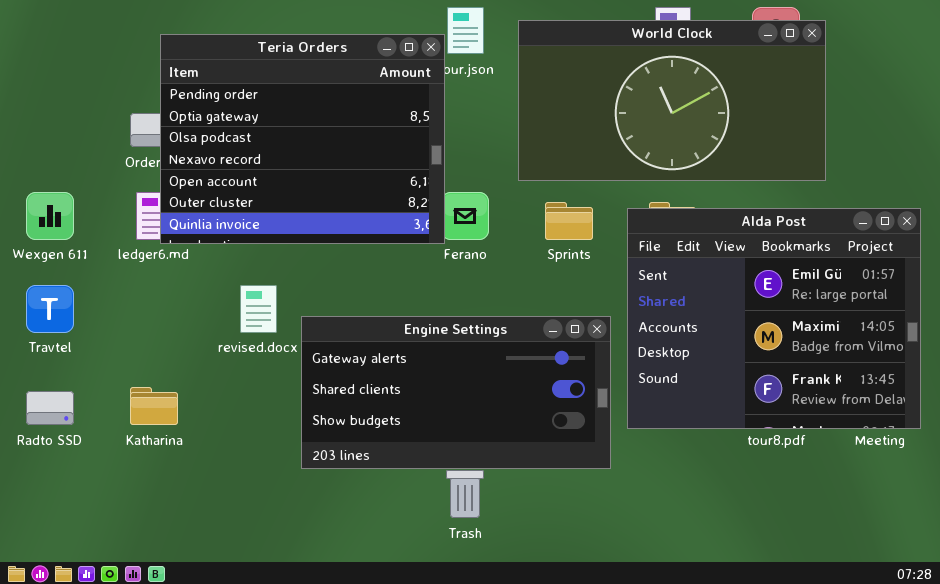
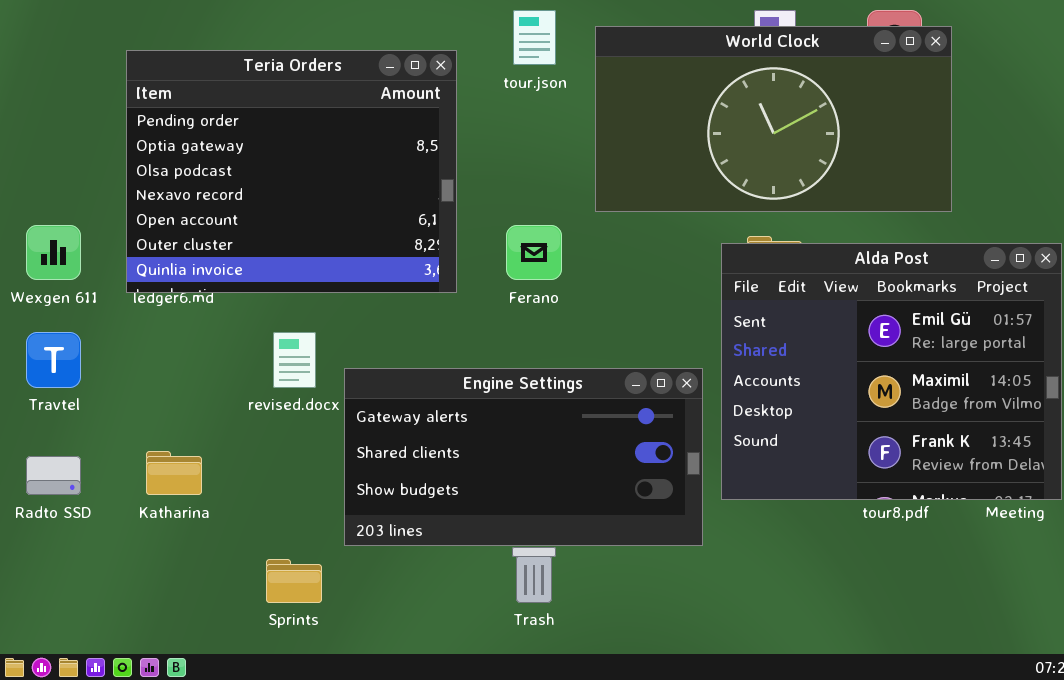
Teria Orders: [160,34,445,244] -> [126,50,457,293], moved
Sprints: [545,202,593,240] -> [266,559,322,603], moved

